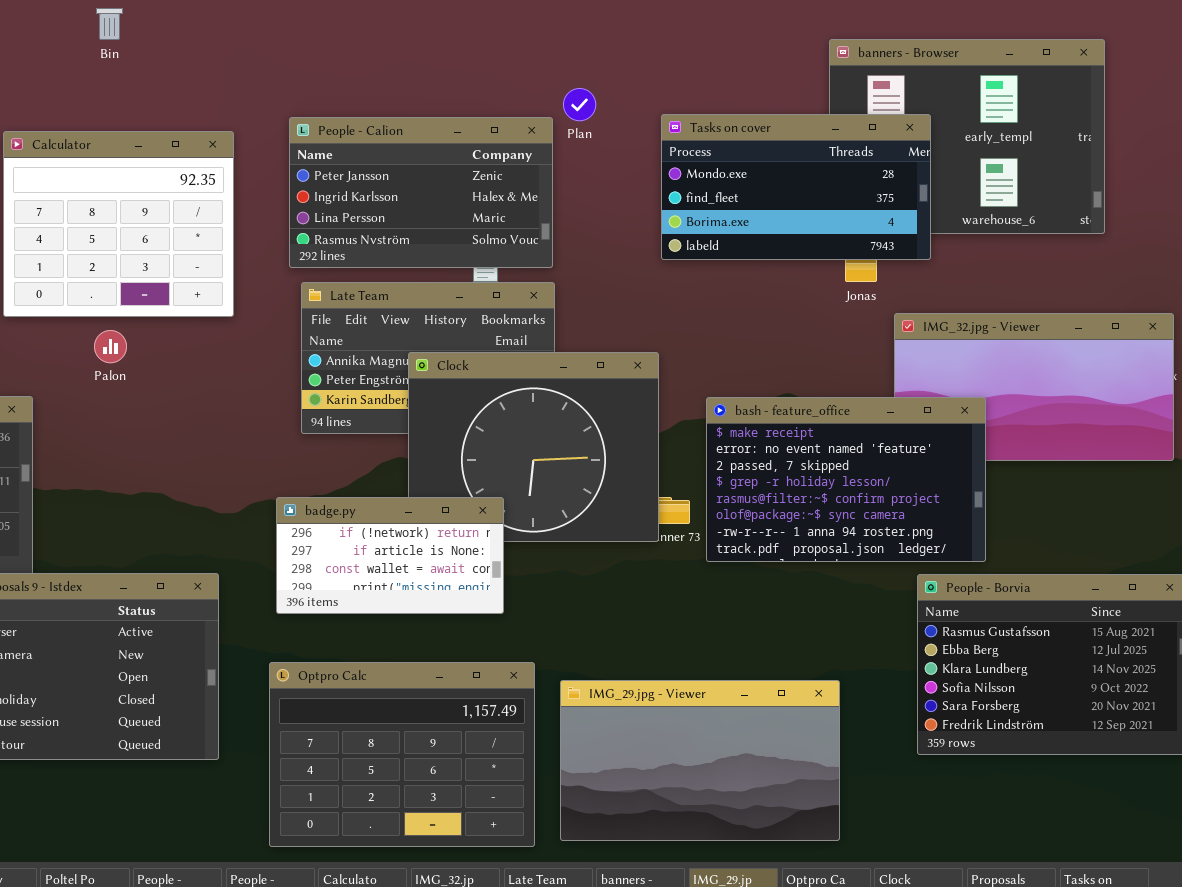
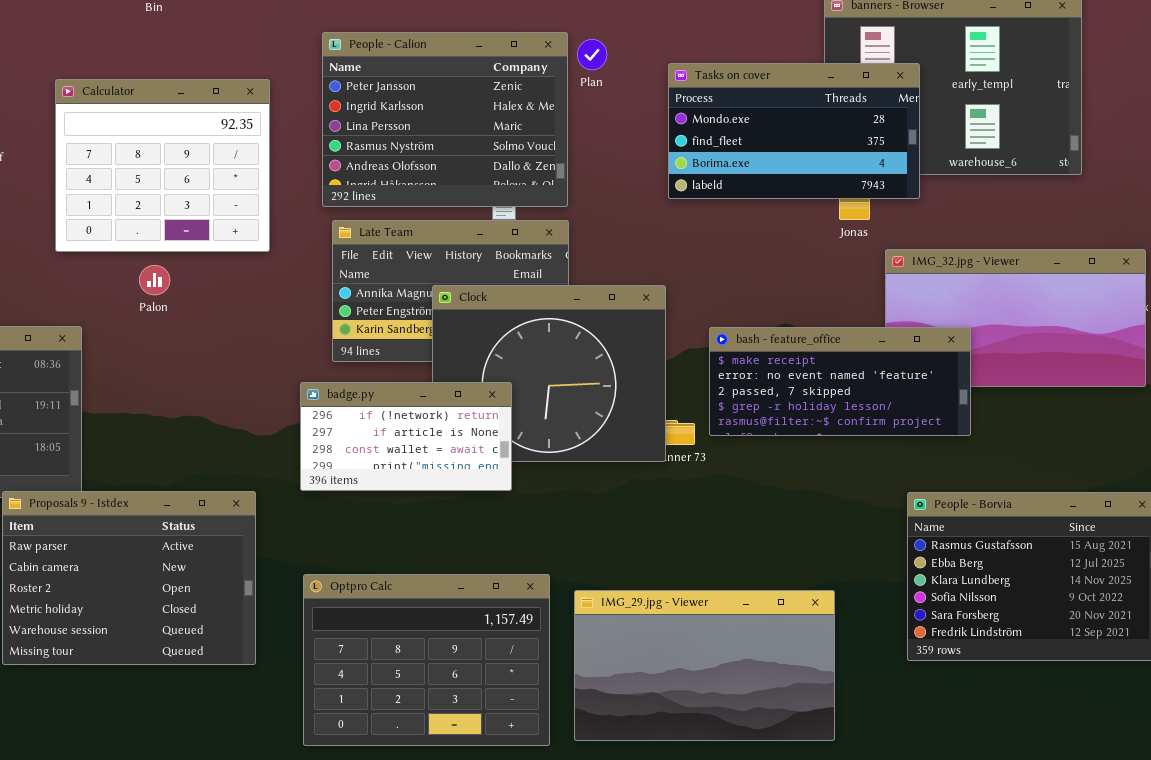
People - Calion: [289,117,553,268] -> [322,32,568,207], resized
bash - feature_office: [706,397,986,562] -> [709,327,971,436], resized
badge.py: [276,497,504,614] -> [300,382,512,491], moved

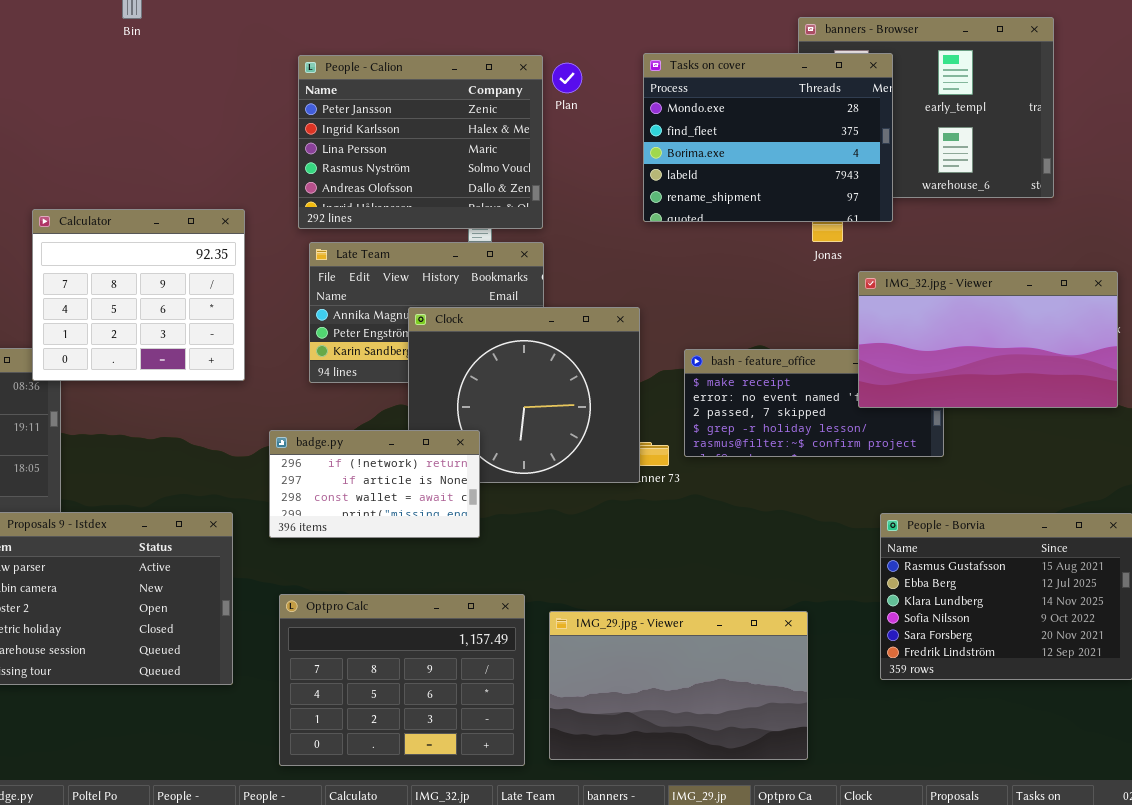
Tasks on cover: [668,63,920,199] -> [643,53,893,222], resized
Calculator: [55,79,270,252] -> [32,209,245,381], moved
IMG_32.jpg - Viewer: [885,249,1146,387] -> [858,271,1118,408], raised
badge.py: [300,382,512,491] -> [269,430,480,538], moved

